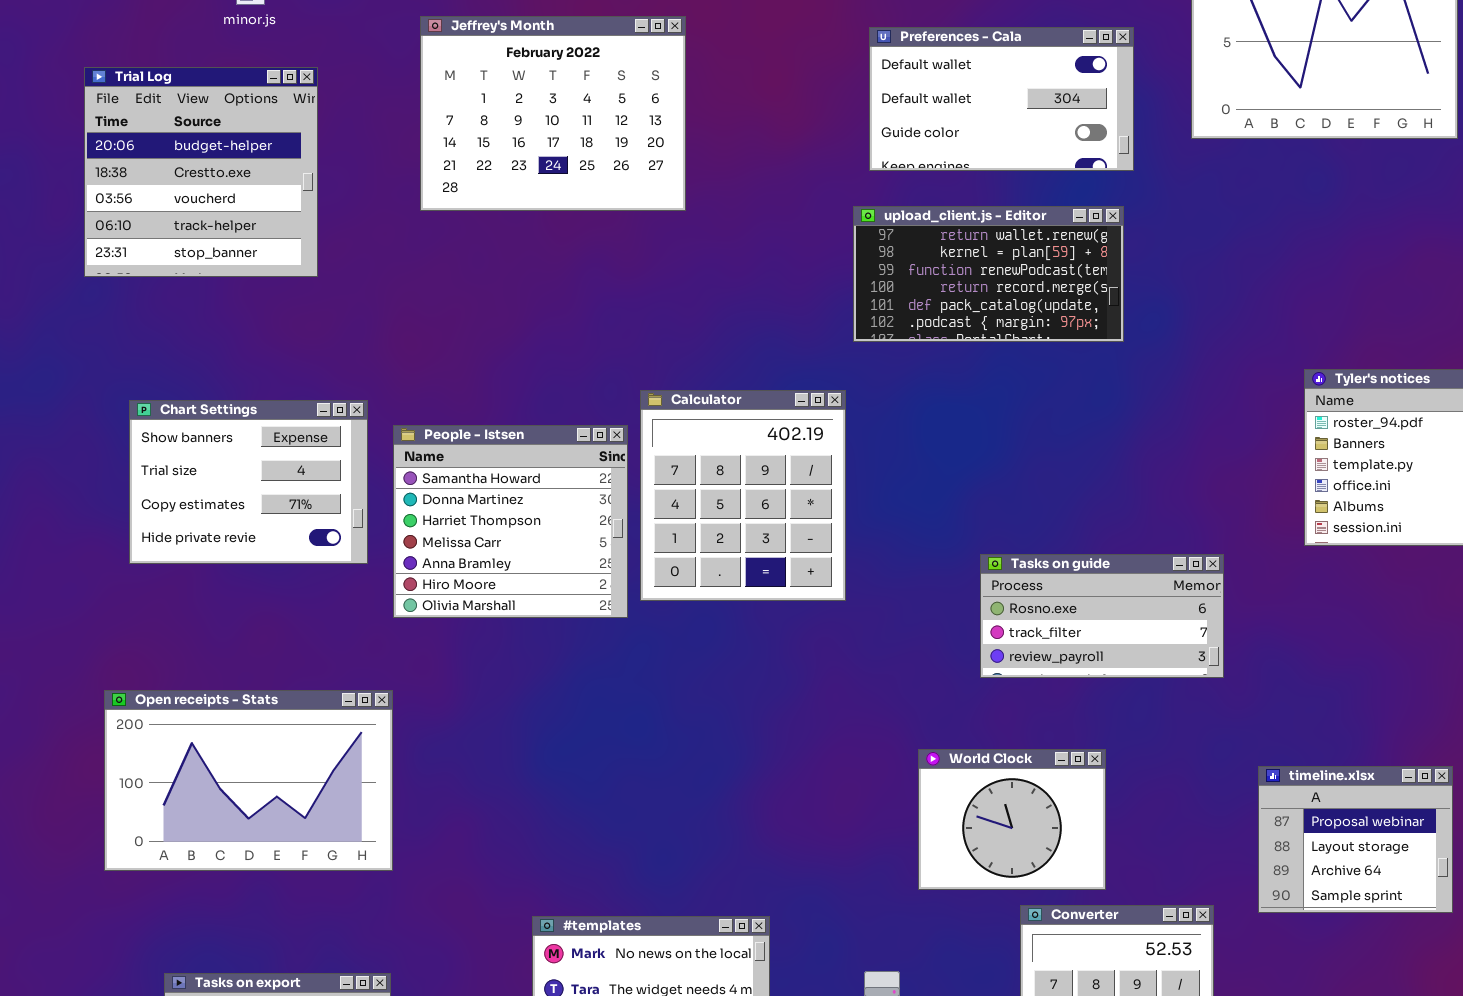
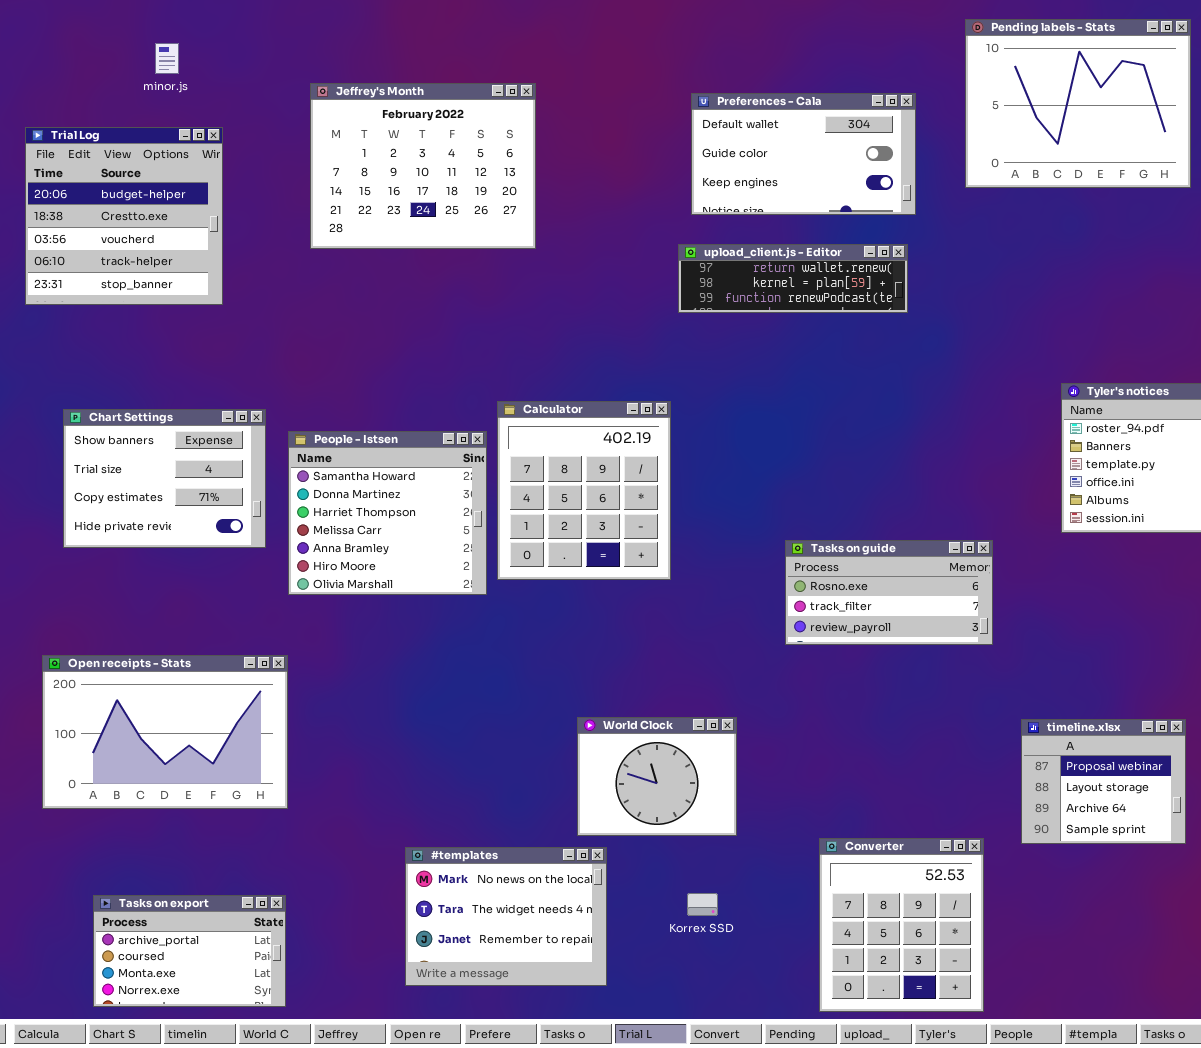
Preferences - Cala: [869,27,1134,171] -> [691,93,916,215], scrolled down 1 row
upload_client.js - Editor: [853,206,1124,342] -> [678,244,908,313], resized
World Clock: [918,749,1106,890] -> [577,717,737,836], moved

